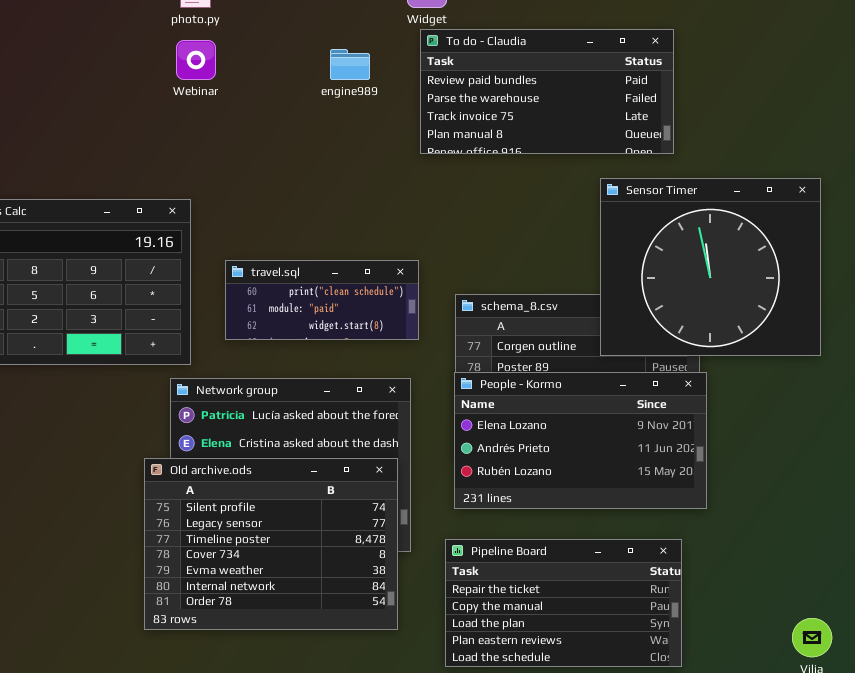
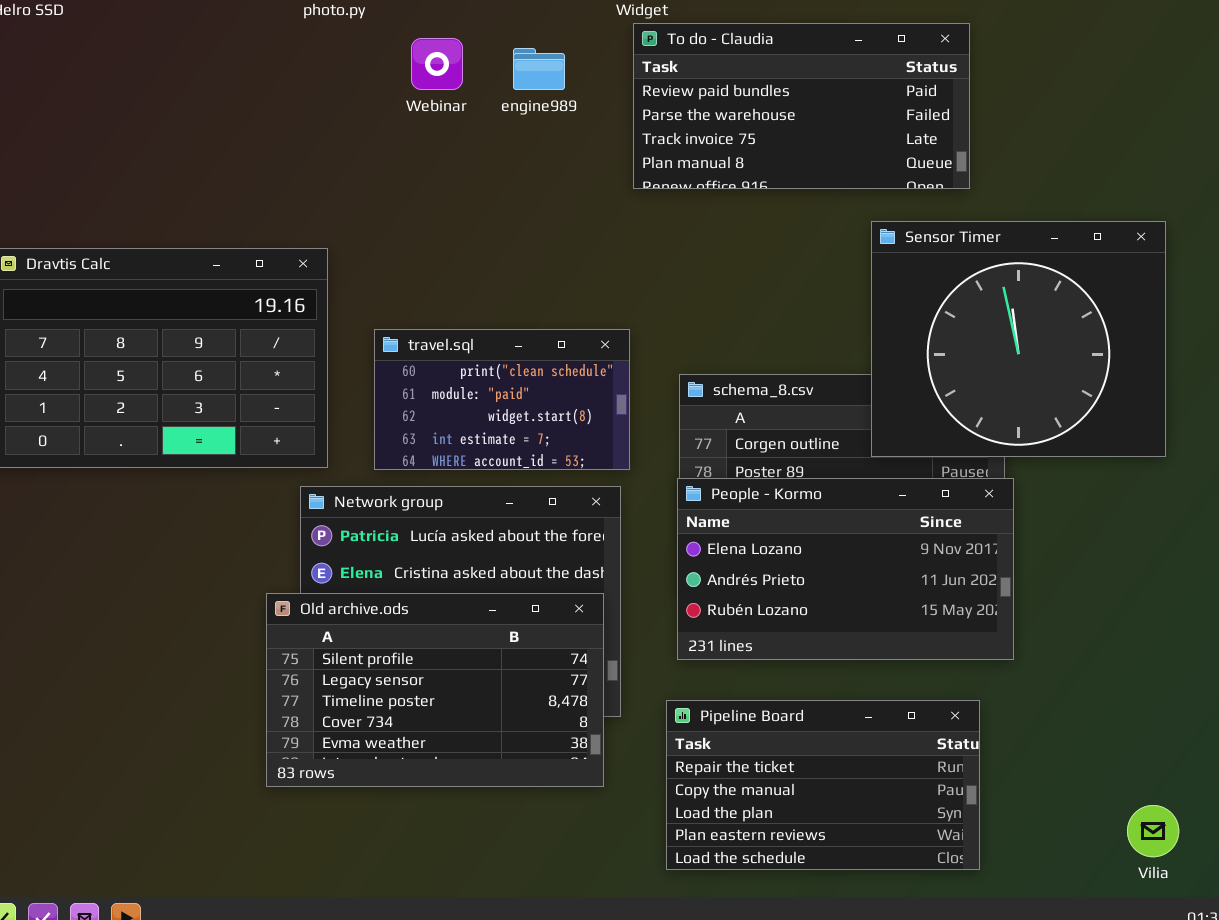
Webinar: [176,40,216,80] -> [411,38,463,90], moved
travel.sql: [225,260,419,340] -> [374,329,630,470], resized
Old archive.ods: [144,458,398,630] -> [266,593,604,787], resized

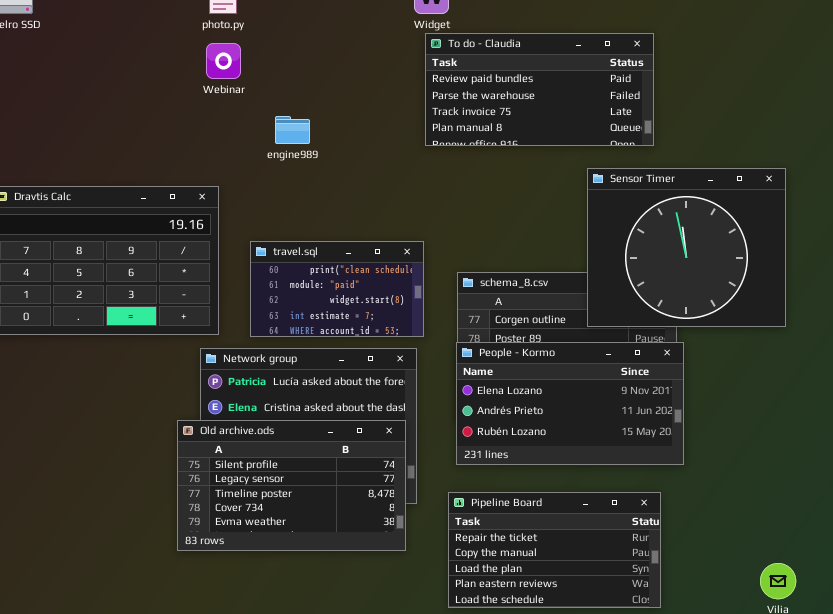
Webinar: [411,38,463,90] -> [206,43,241,79], moved
engine989: [513,48,565,90] -> [275,116,310,144], moved

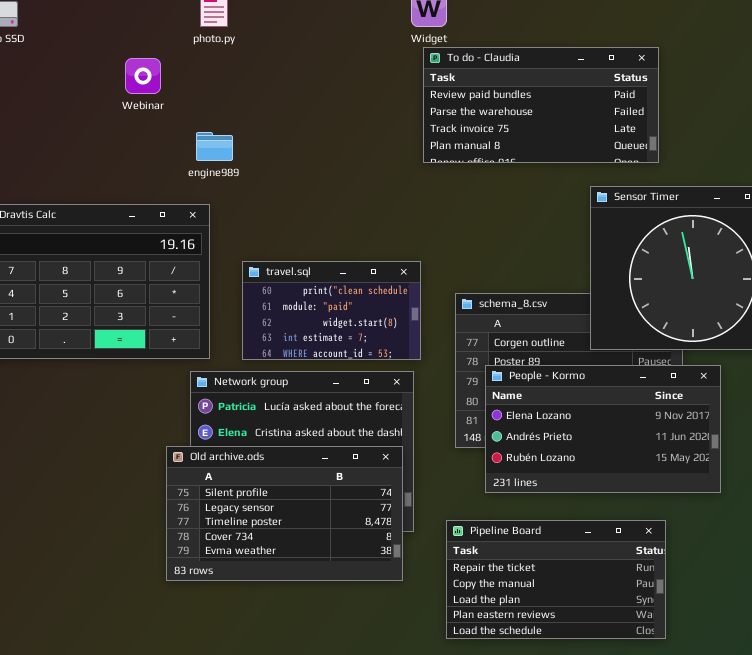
Webinar: [206,43,241,79] -> [125,58,161,94], moved
engine989: [275,116,310,144] -> [196,132,233,161], moved
People - Kormo: [456,342,684,465] -> [485,365,721,493], moved

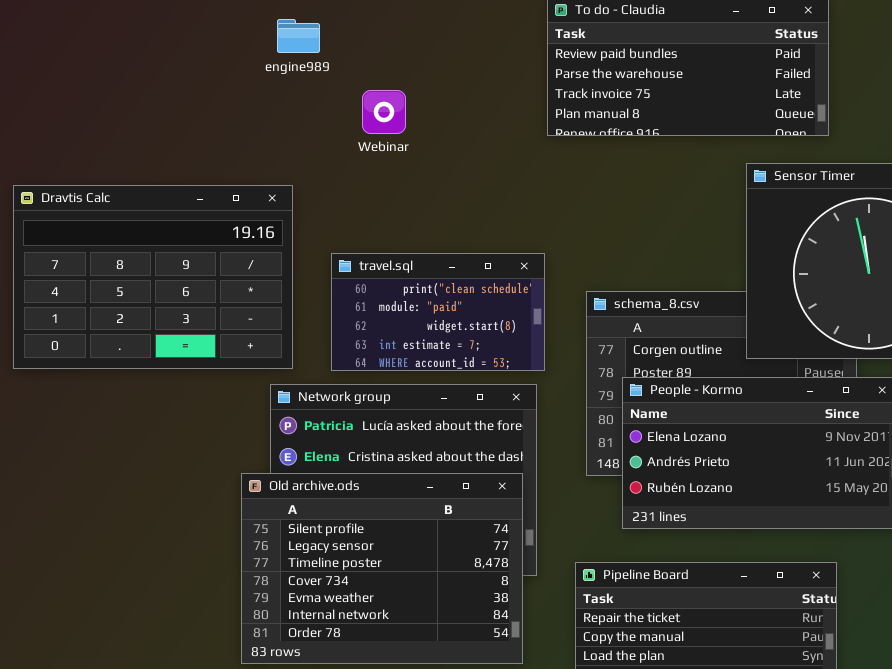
Webinar: [125,58,161,94] -> [362,90,406,134], moved
engine989: [196,132,233,161] -> [277,19,320,53], moved
Old archive.ods: [166,446,403,581] -> [241,473,523,664], resized

